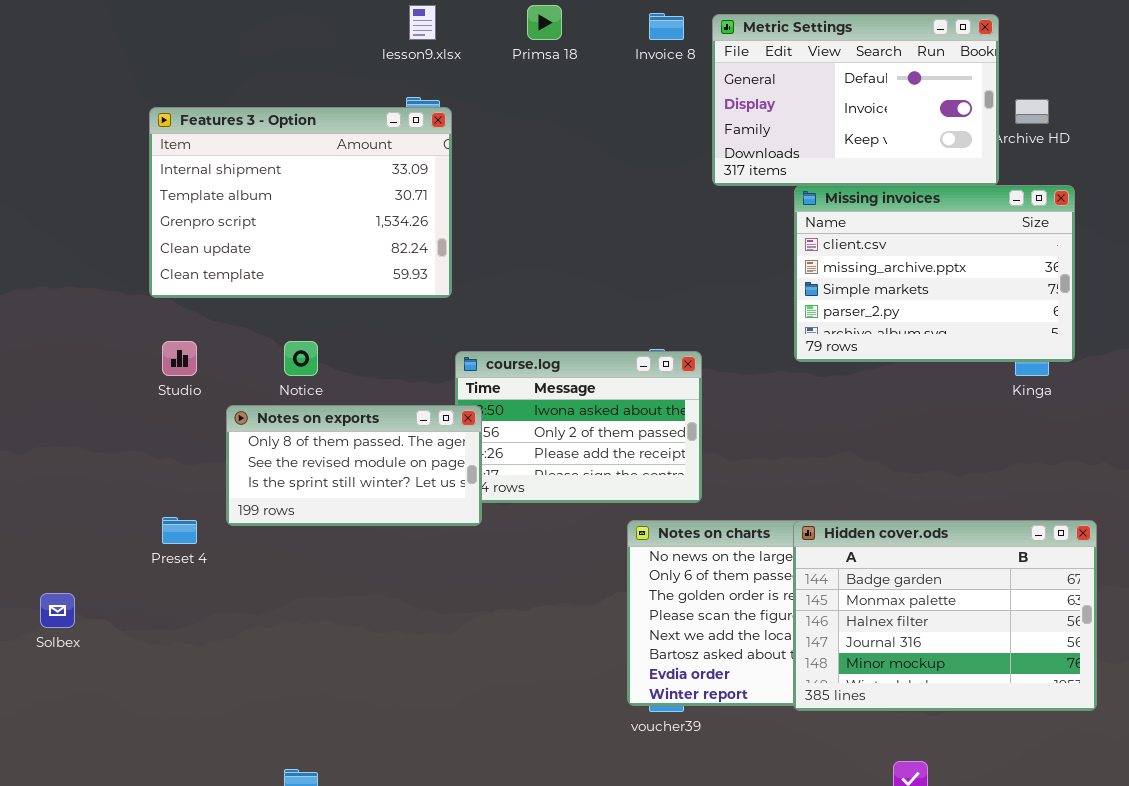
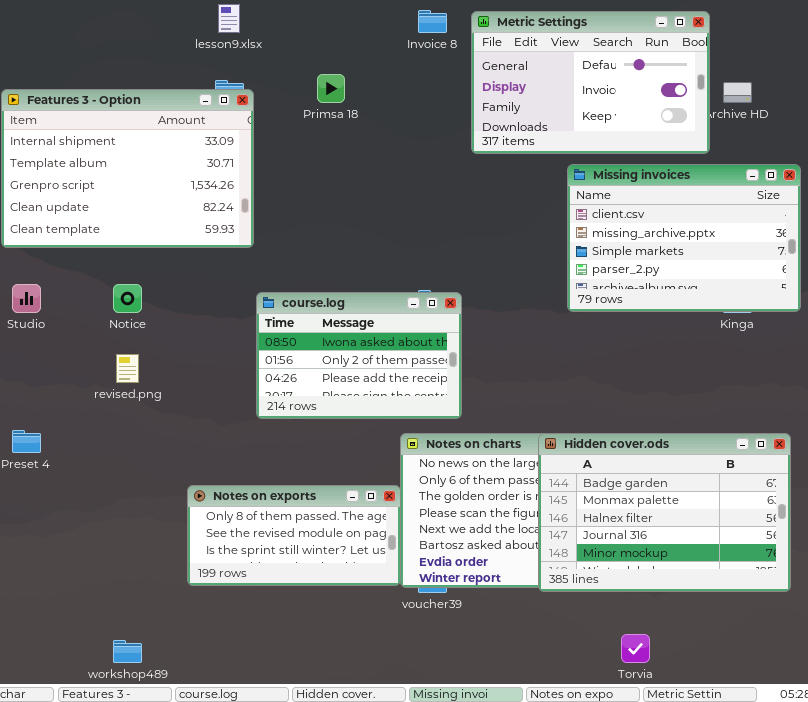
Primsa 18: [527,5,562,40] -> [317,74,345,103], moved
Missing invoices: [794,185,1075,362] -> [567,164,801,312], moved
Notes on exports: [226,405,482,526] -> [187,485,401,586], moved

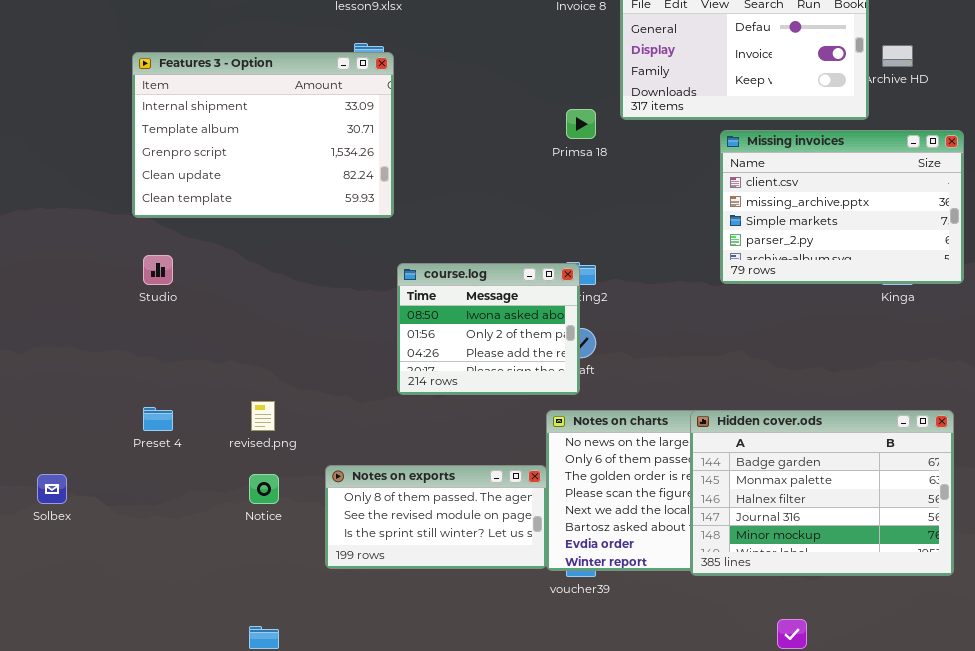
Primsa 18: [317,74,345,103] -> [566,109,596,139], moved
Notice: [113,284,142,313] -> [249,474,279,504], moved
course.log: [256,292,462,419] -> [397,263,580,395], resized
revised.png: [116,354,139,383] -> [251,401,275,431], moved

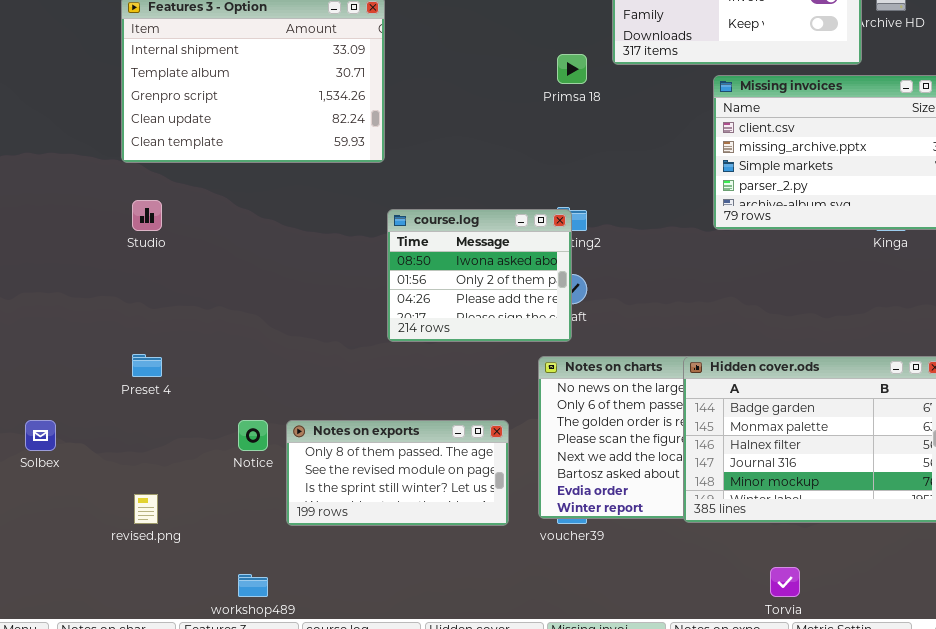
revised.png: [251,401,275,431] -> [134,494,158,524], moved
Notes on exports: [325,465,547,569] -> [286,420,509,526], moved

